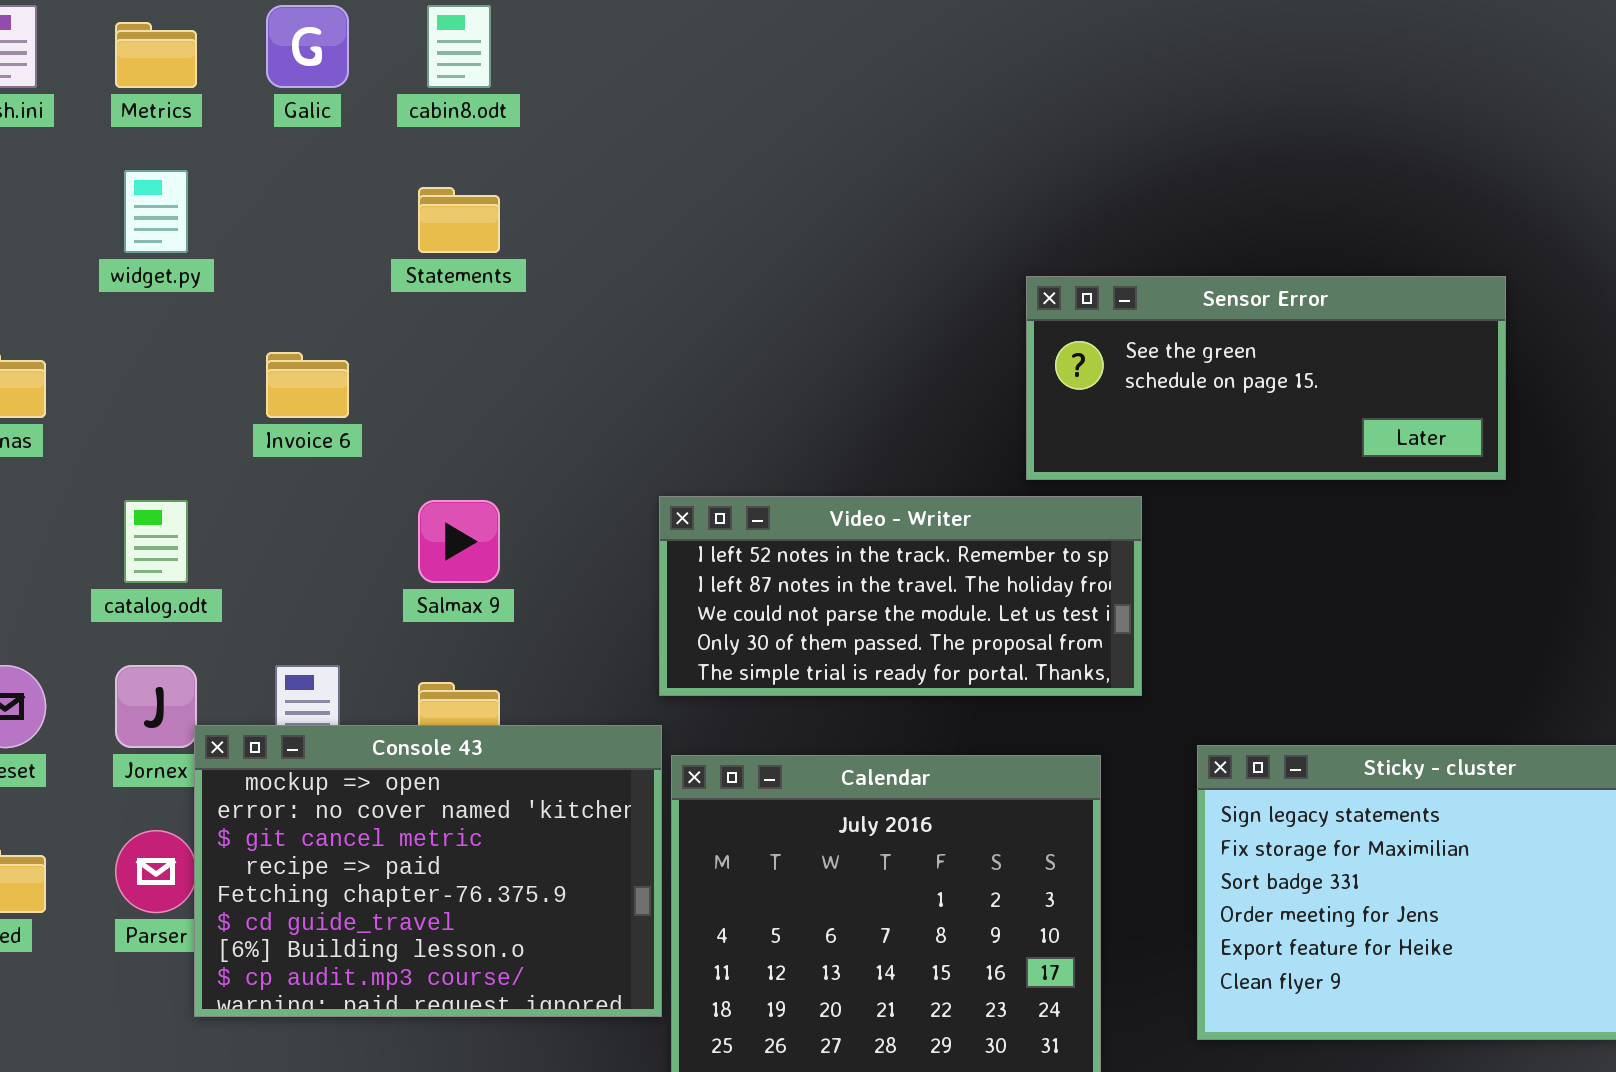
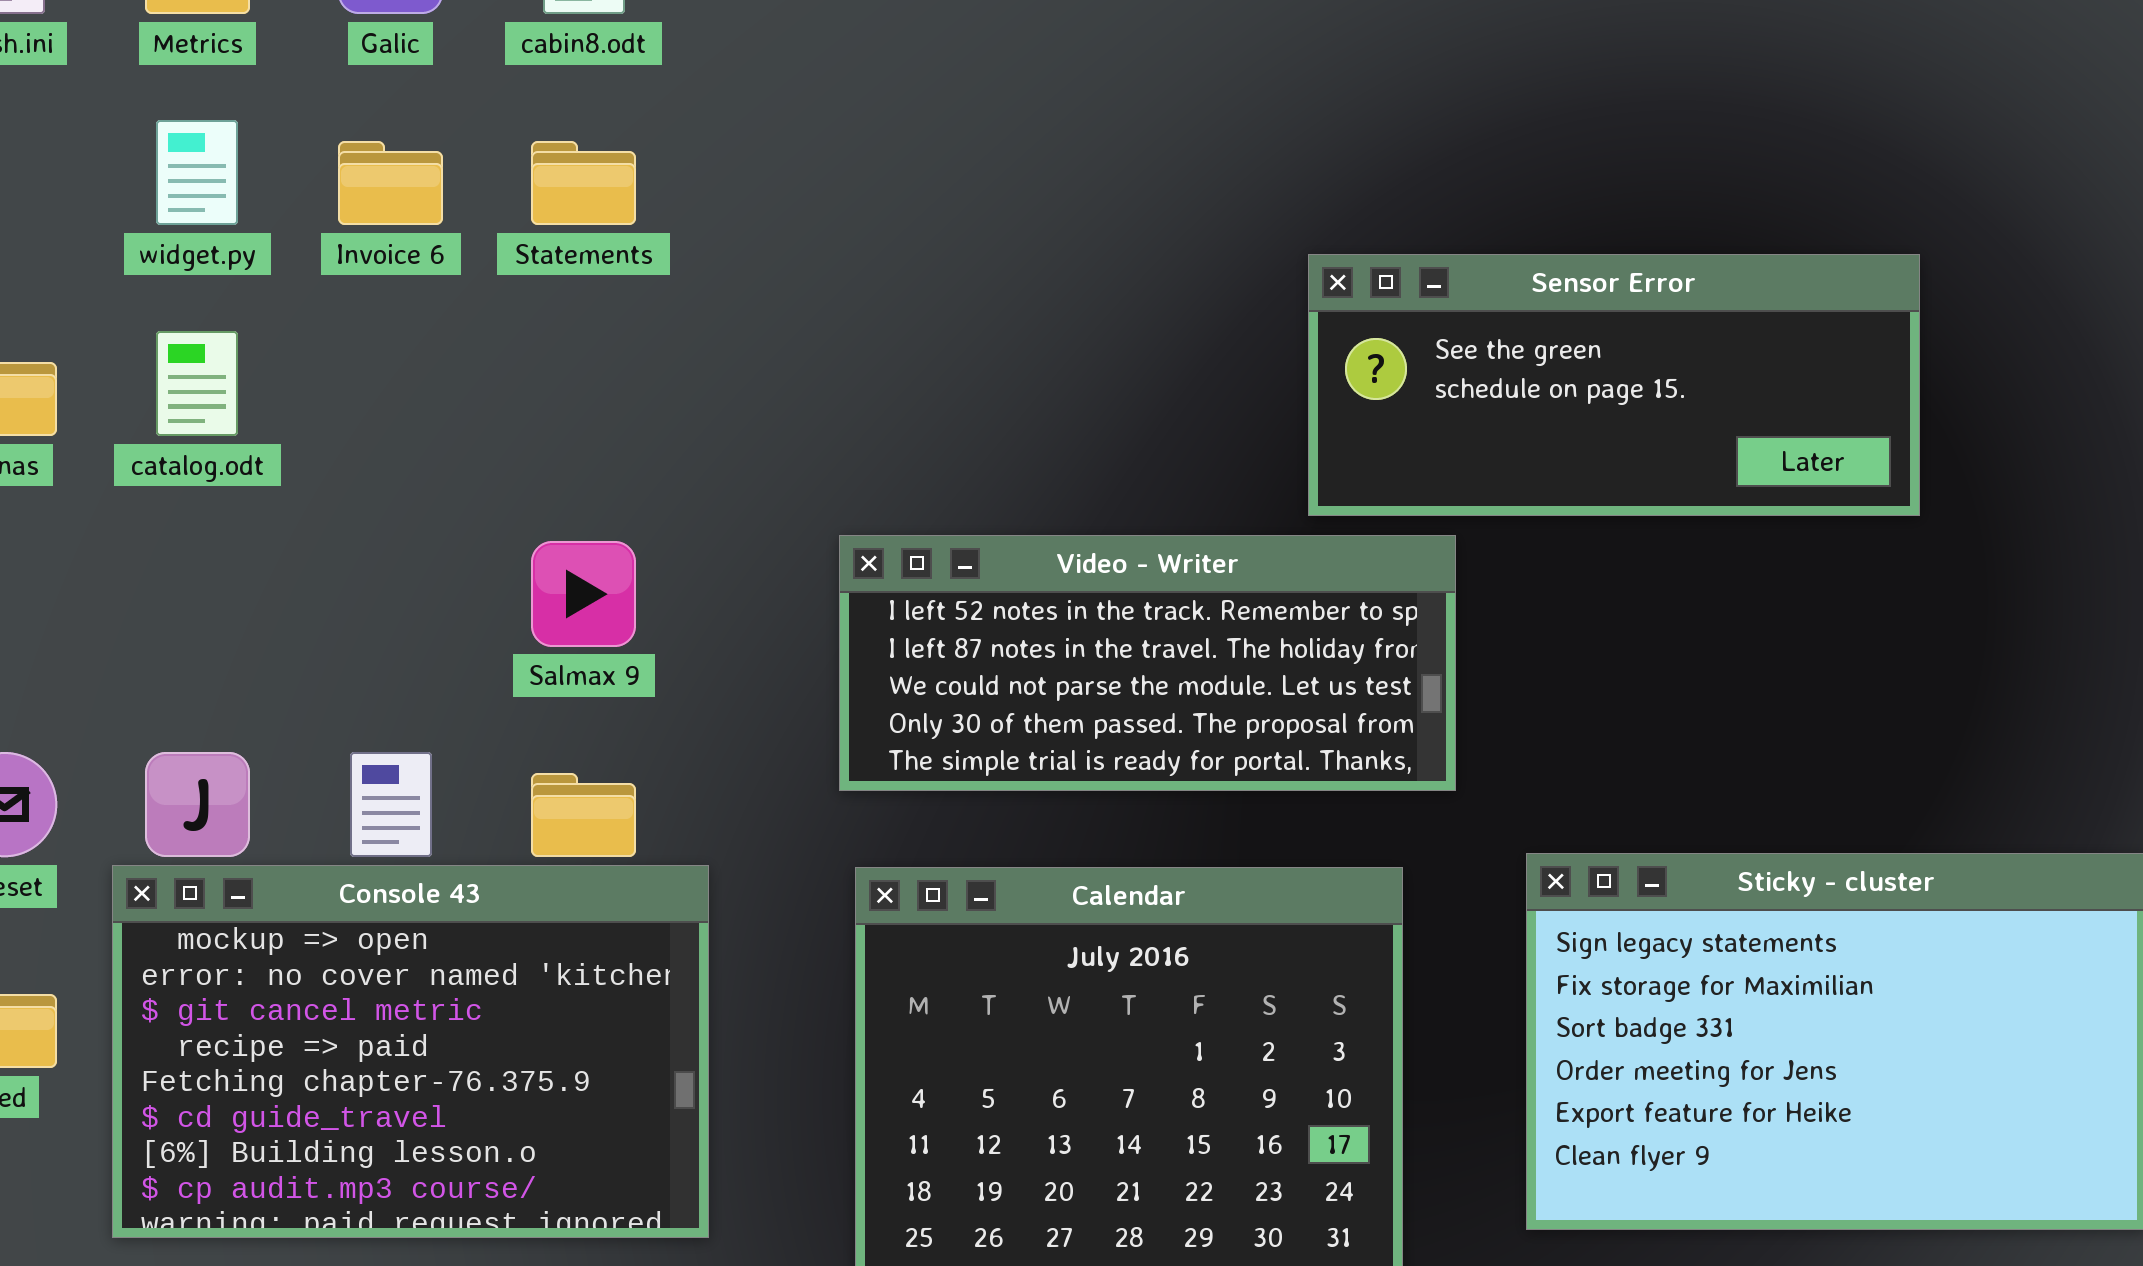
Invoice 6: [266,352,349,418] -> [338,141,443,225], moved
catalog.odt: [124,500,188,583] -> [156,331,238,436], moved
Console 43: [194,725,662,1017] -> [112,865,709,1238], moved

